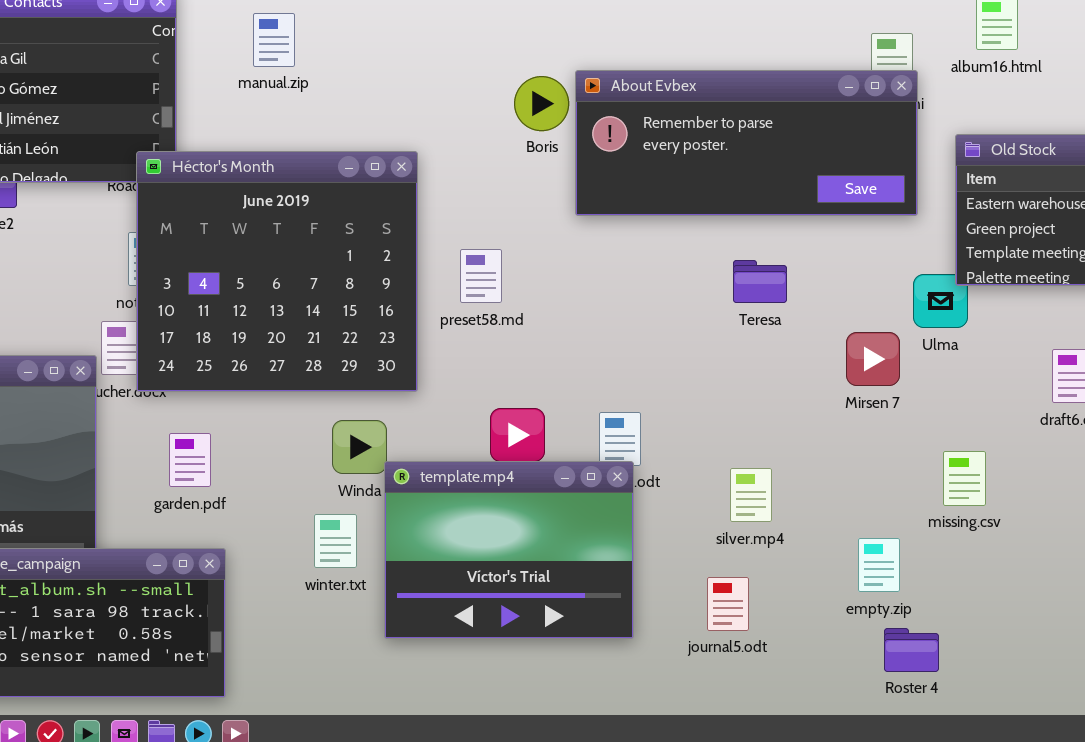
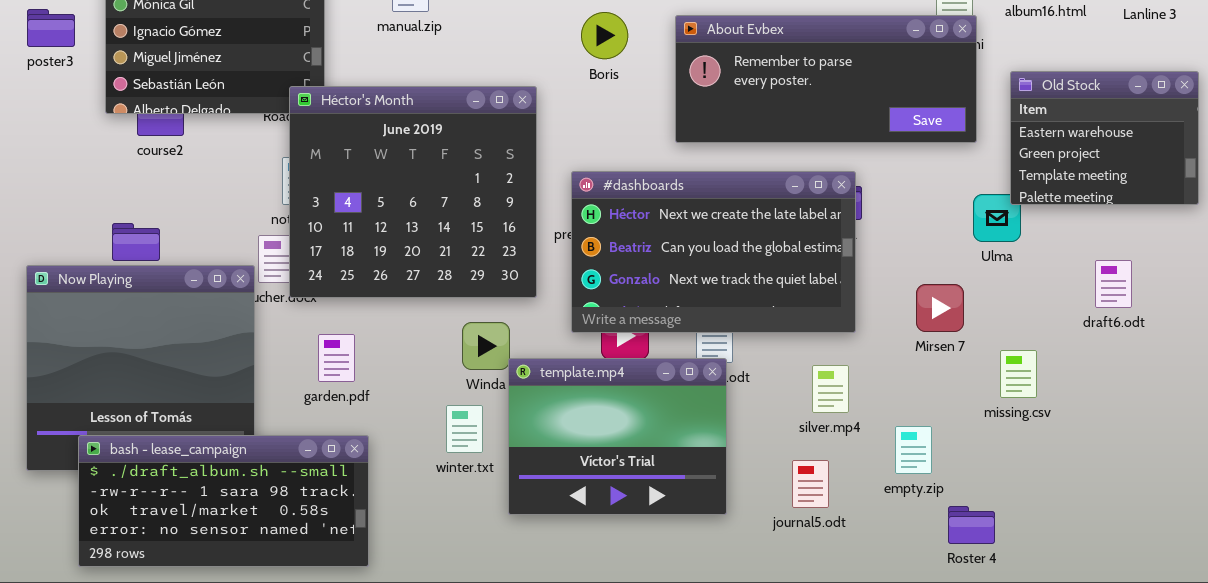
Boris: [514,76,569,131] -> [581,12,628,59], moved
#dashboards: none -> [571,171,856,333], opened
Mirsen 7: [846,332,900,386] -> [916,284,964,332], moved
empty.zip: [858,538,900,592] -> [895,426,932,474], moved

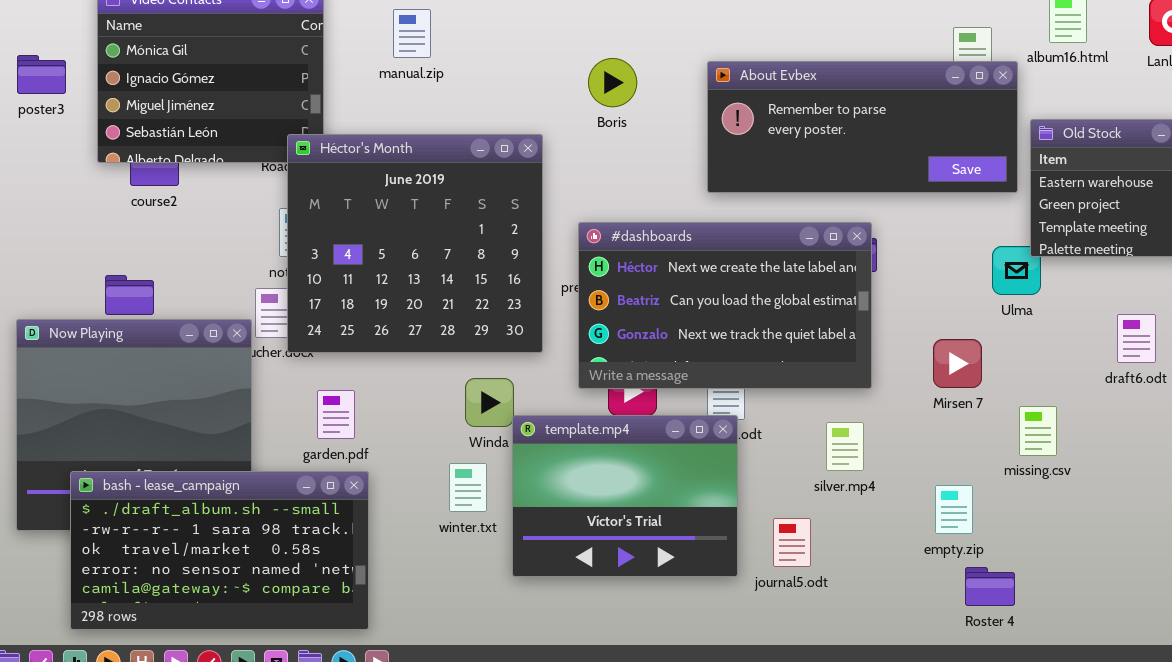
About Evbex: [675,15,977,143] -> [707,61,1018,193], moved
empty.zip: [895,426,932,474] -> [935,485,973,534], moved
bash - lease_campaign: [78,435,369,567] -> [70,471,369,630], resized
journal5.odt: [792,460,829,508] -> [773,518,811,567], moved

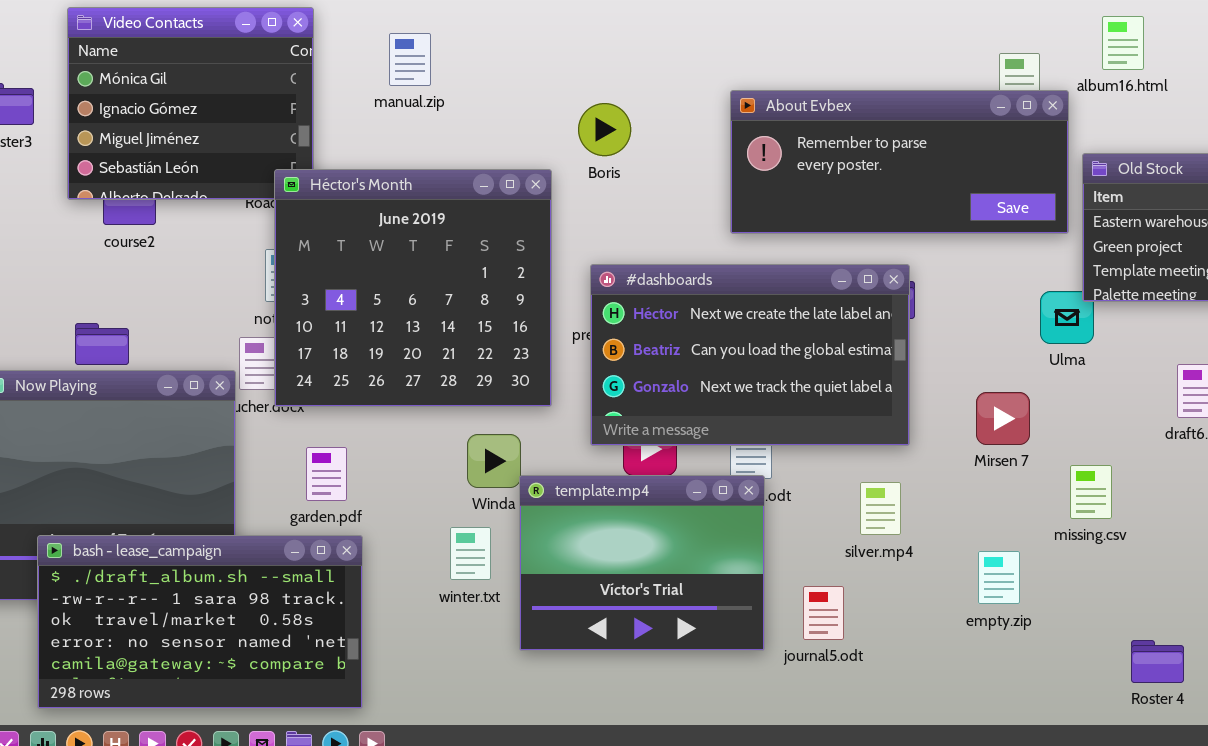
Boris: [588,58,637,107] -> [578,103,631,156], moved
Roster 4: [965,567,1015,606] -> [1131,640,1184,683], moved

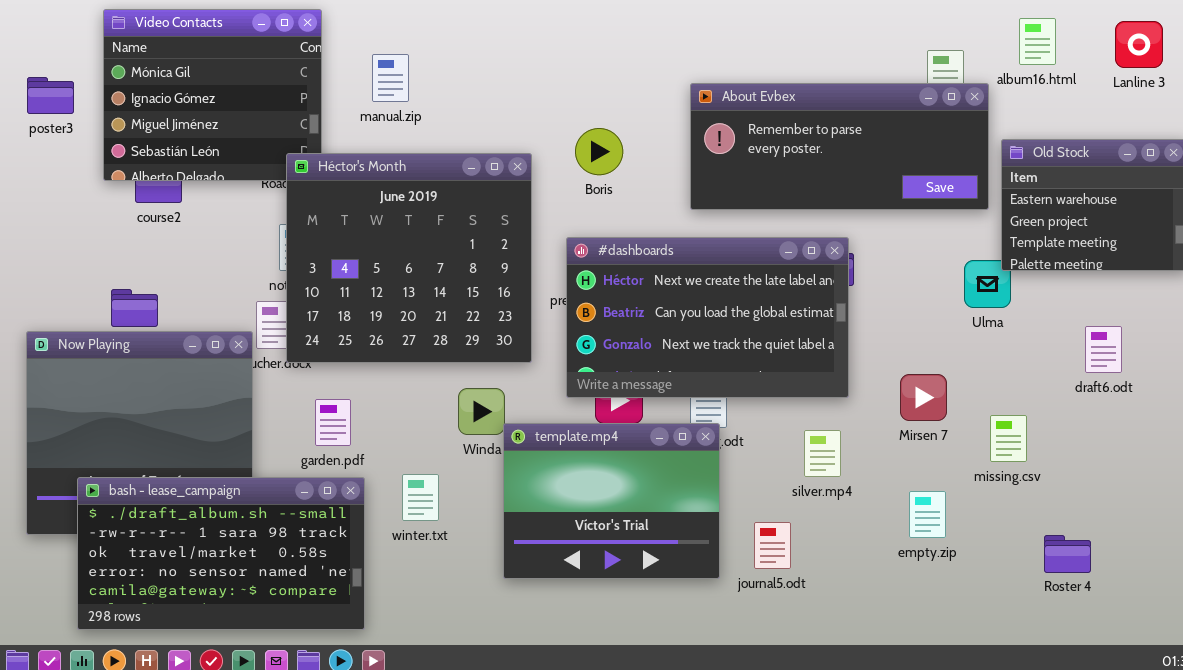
manual.zip: [389,33,431,86] -> [372,54,409,102], moved
Boris: [578,103,631,156] -> [575,128,623,175], moved
Mirsen 7: [976,392,1030,445] -> [900,374,947,421], moved
winter.txt: [450,527,491,580] -> [402,474,439,521], moved
Roster 4: [1131,640,1184,683] -> [1044,535,1091,573], moved

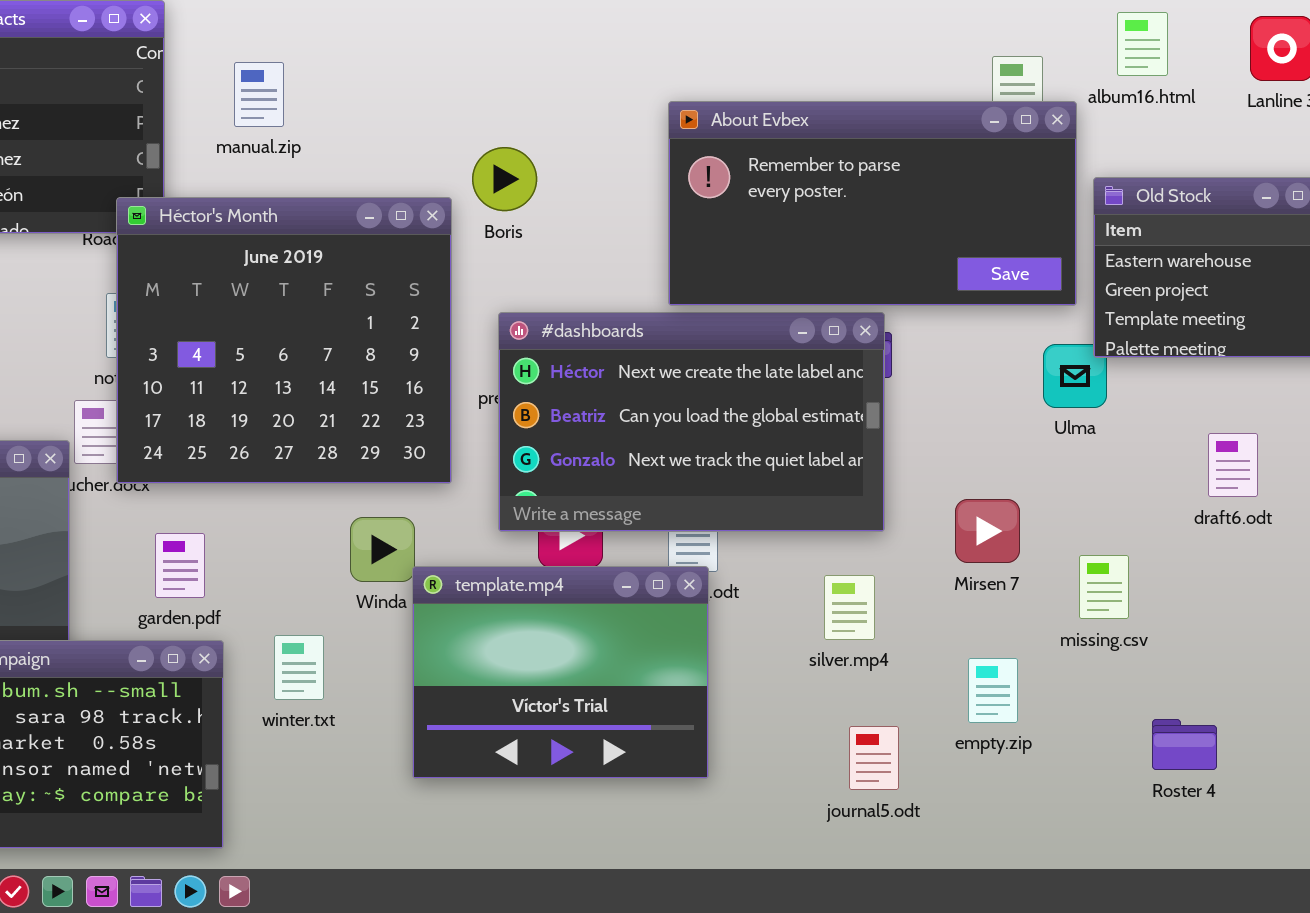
About Evbex: [690,83,989,210] -> [668,101,1077,306], resized
Boris: [575,128,623,175] -> [472,147,537,211], moved
journal5.odt: [754,522,791,569] -> [849,726,899,790], moved

